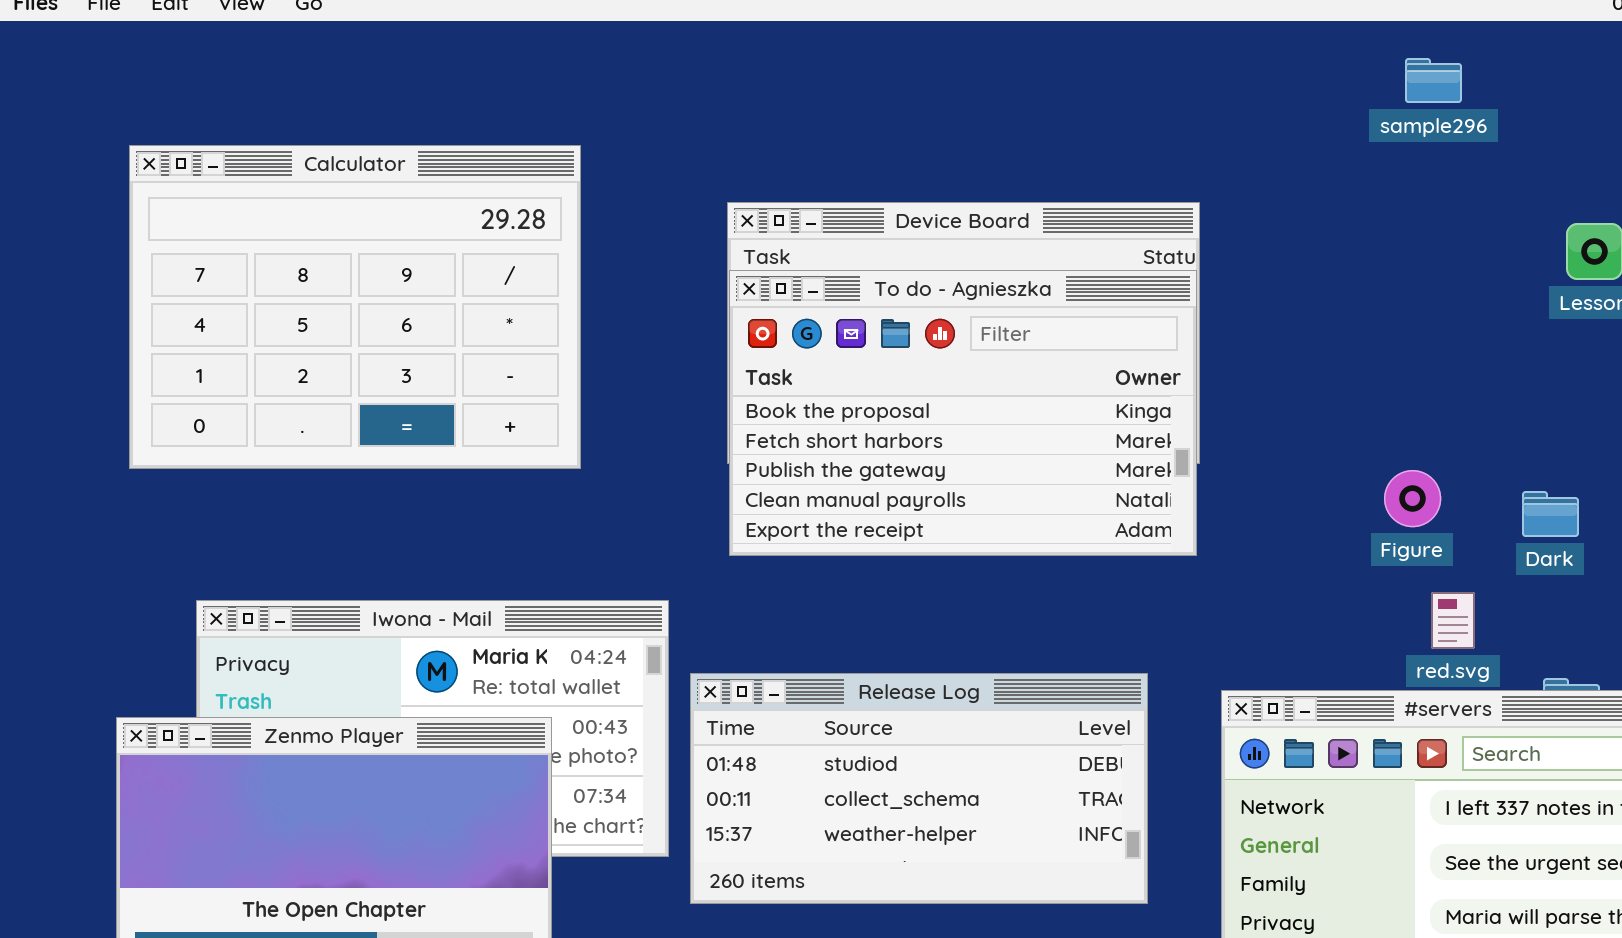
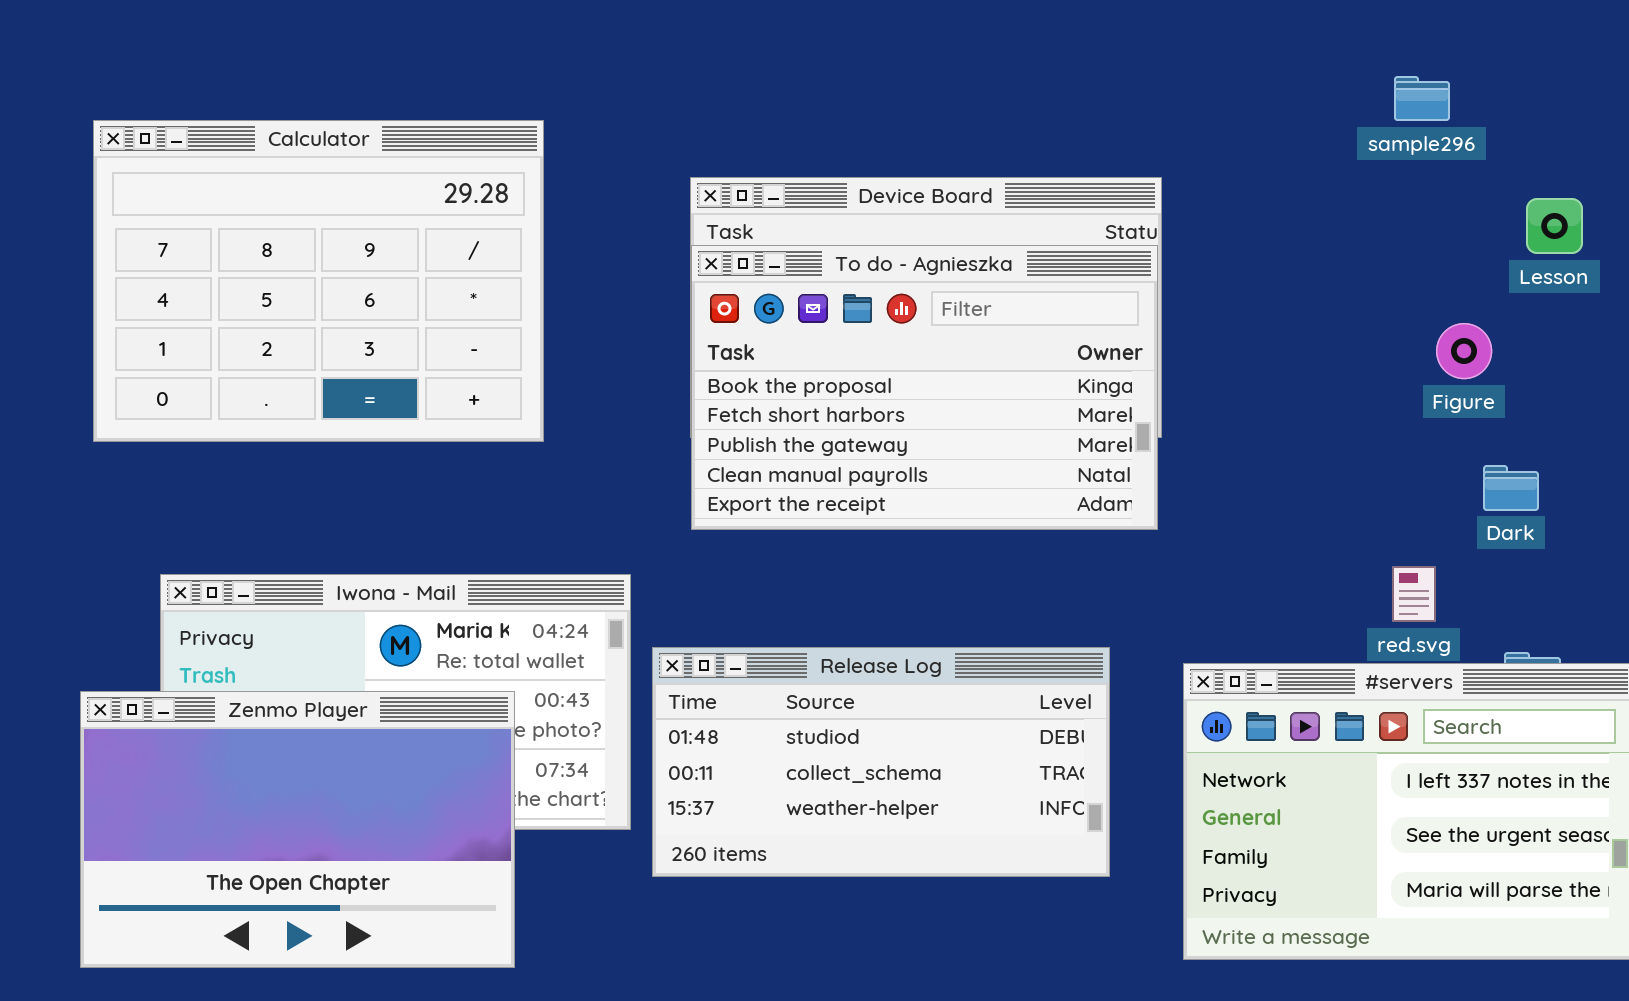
sample296: [1405,58,1462,103] -> [1394,76,1450,121], moved
Figure: [1384,470,1441,527] -> [1436,323,1492,379], moved

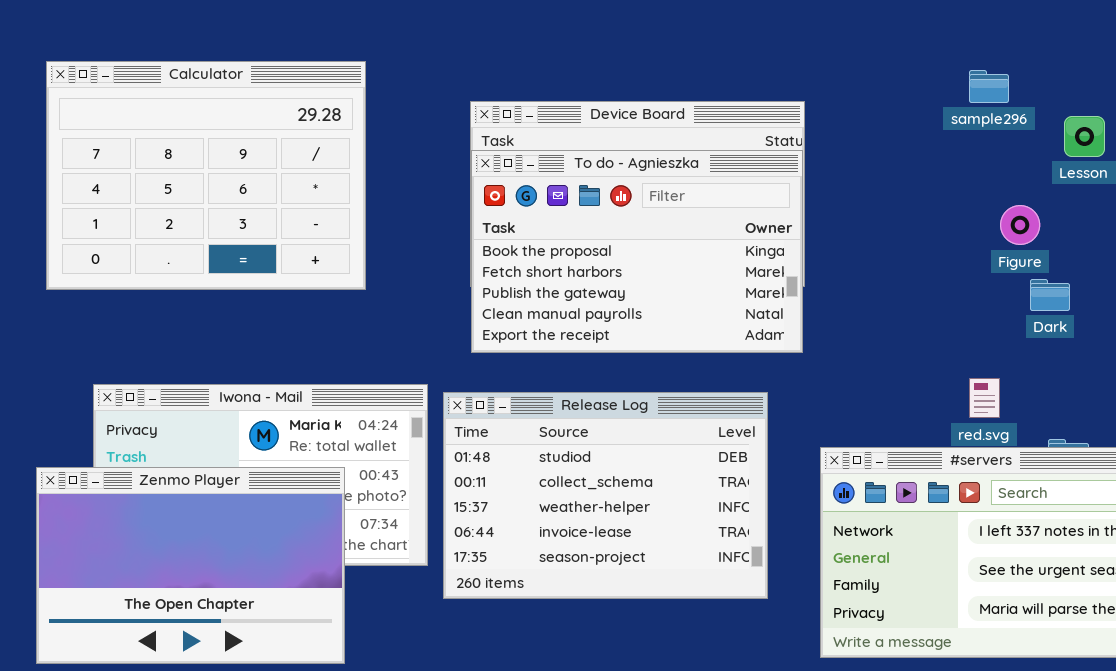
sample296: [1394,76,1450,121] -> [969,70,1009,103], moved
Dark: [1483,465,1539,511] -> [1030,279,1070,311], moved
Release Log: [652,647,1110,877] -> [443,392,768,599], resized

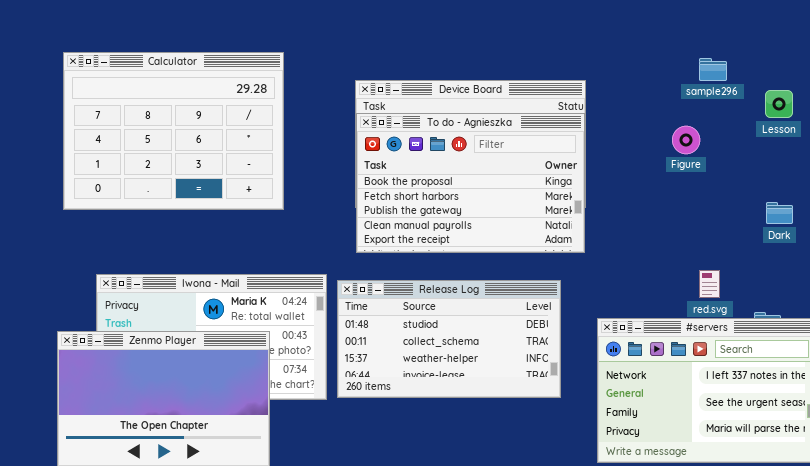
Figure: [1000,205,1040,245] -> [672,126,700,154], moved
Dark: [1030,279,1070,311] -> [766,202,793,224], moved
Release Log: [443,392,768,599] -> [337,280,561,398], resized

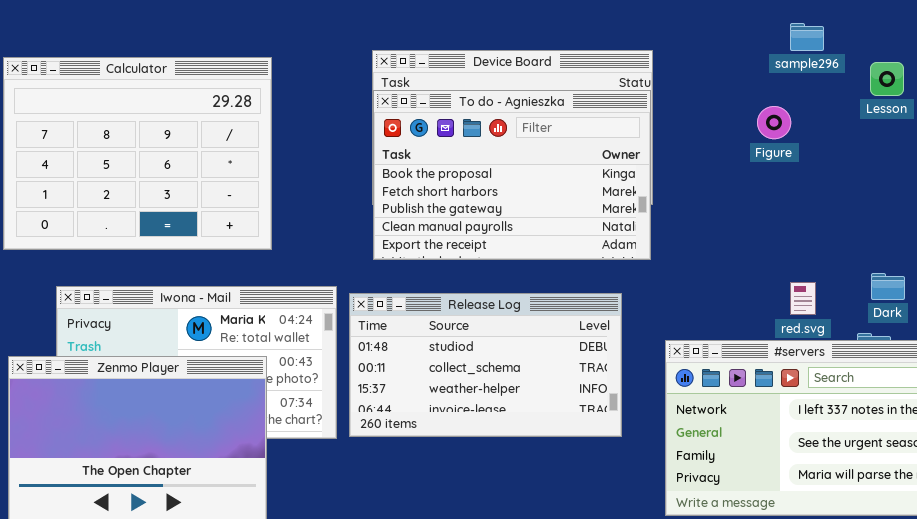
Calculator: [63,52,284,210] -> [3,57,272,250], moved
Dark: [766,202,793,224] -> [871,273,905,300], moved

